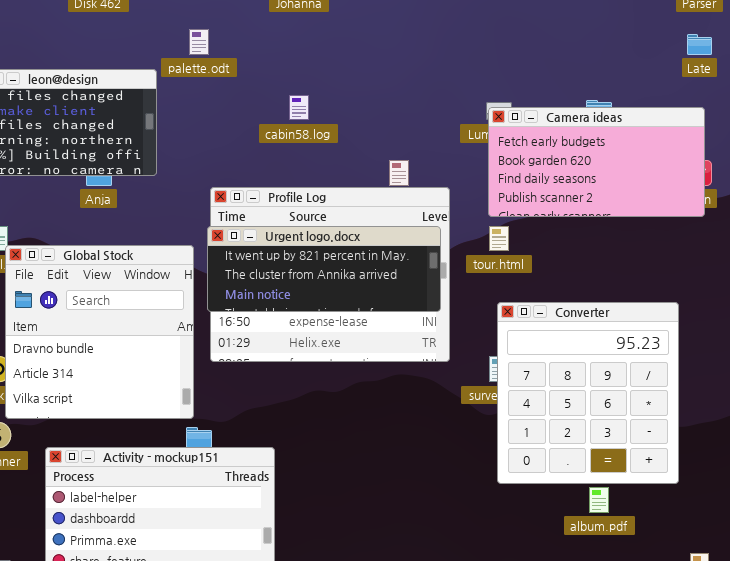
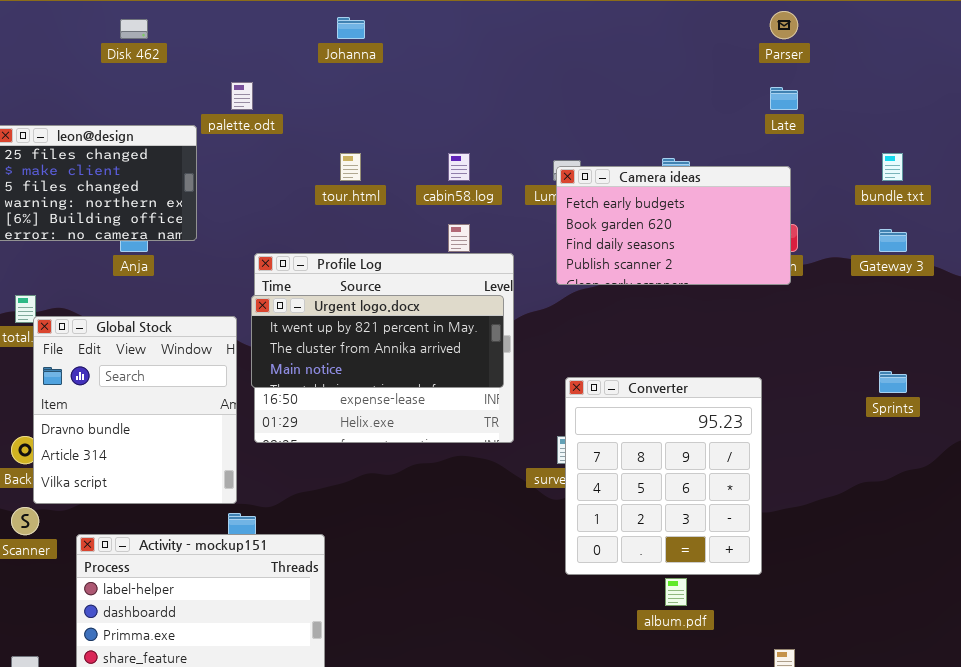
cabin58.log: [289,95,309,120] -> [448,153,470,181], moved
tour.html: [489,226,509,251] -> [340,153,361,181], moved

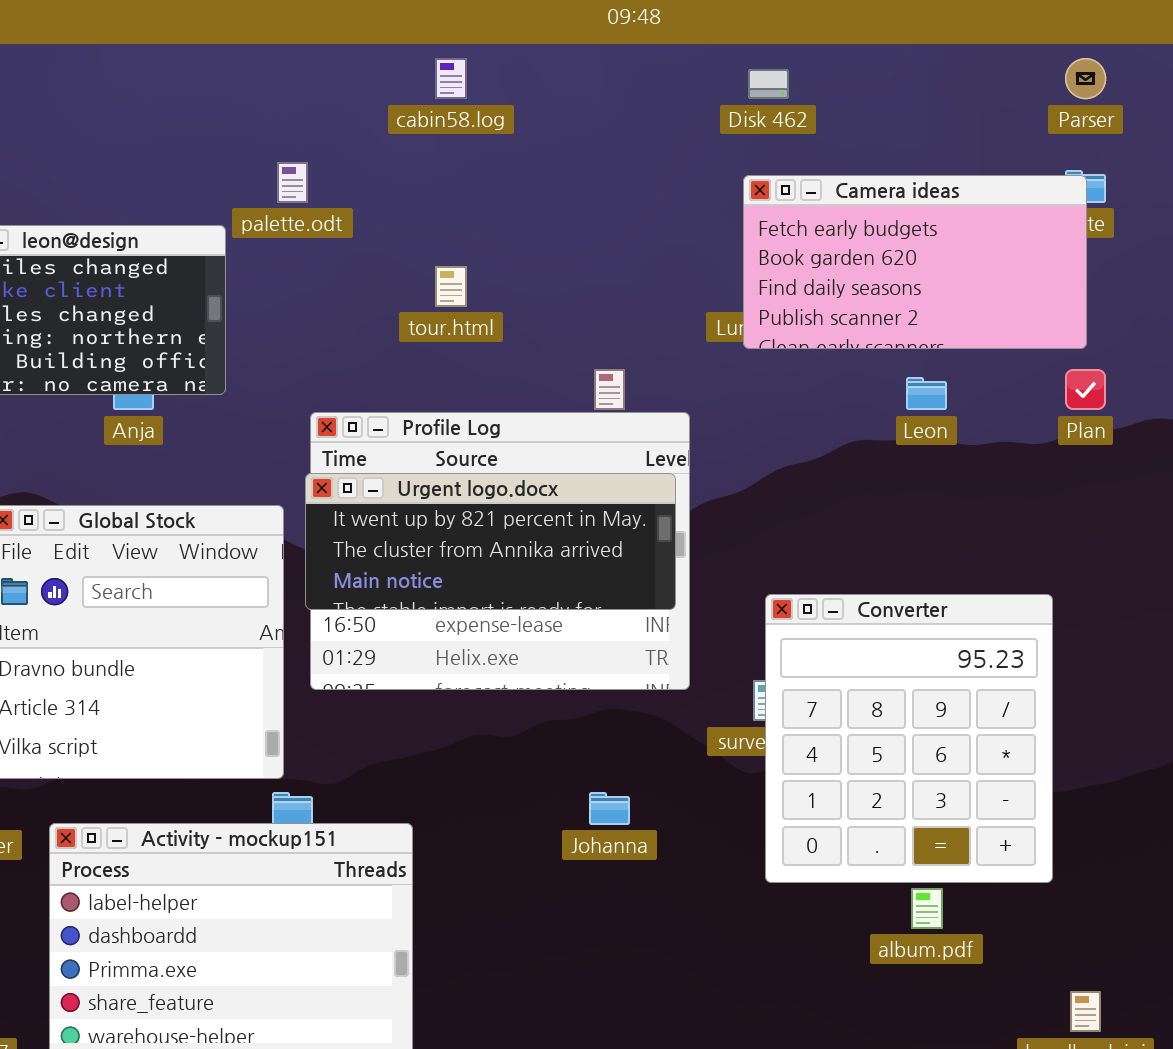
Johanna: [337,17,365,39] -> [589,792,630,825], moved
Disk 462: [120,19,148,39] -> [748,69,789,99], moved
cabin58.log: [448,153,470,181] -> [435,58,467,99], moved
Camera ideas: [556,166,791,285] -> [743,175,1087,349], moved

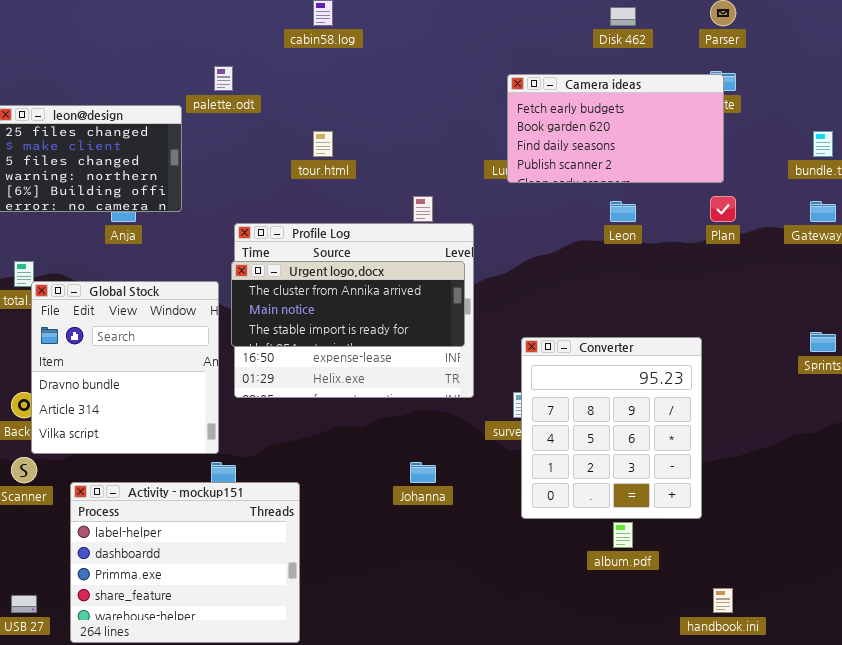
Disk 462: [748,69,789,99] -> [610,7,636,26], moved
Urgent logo.docx: [305,473,676,610] -> [231,261,465,347], scrolled down 1 row

